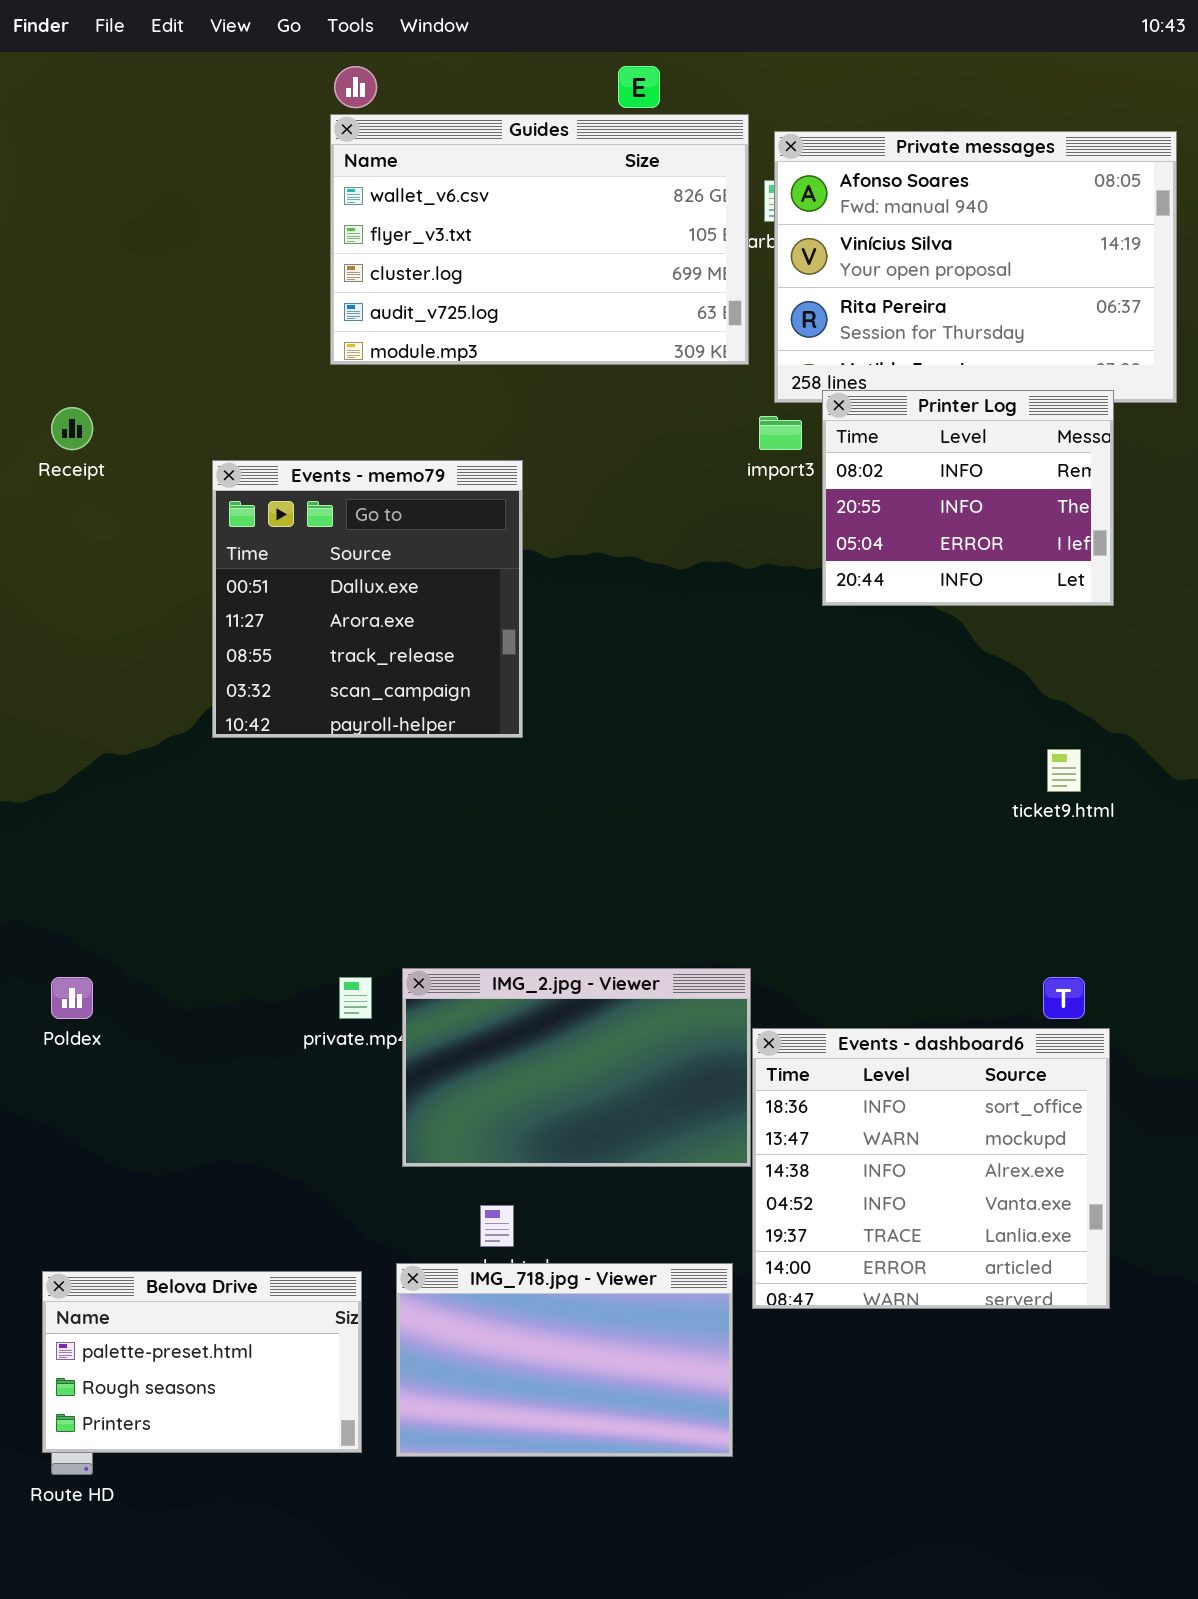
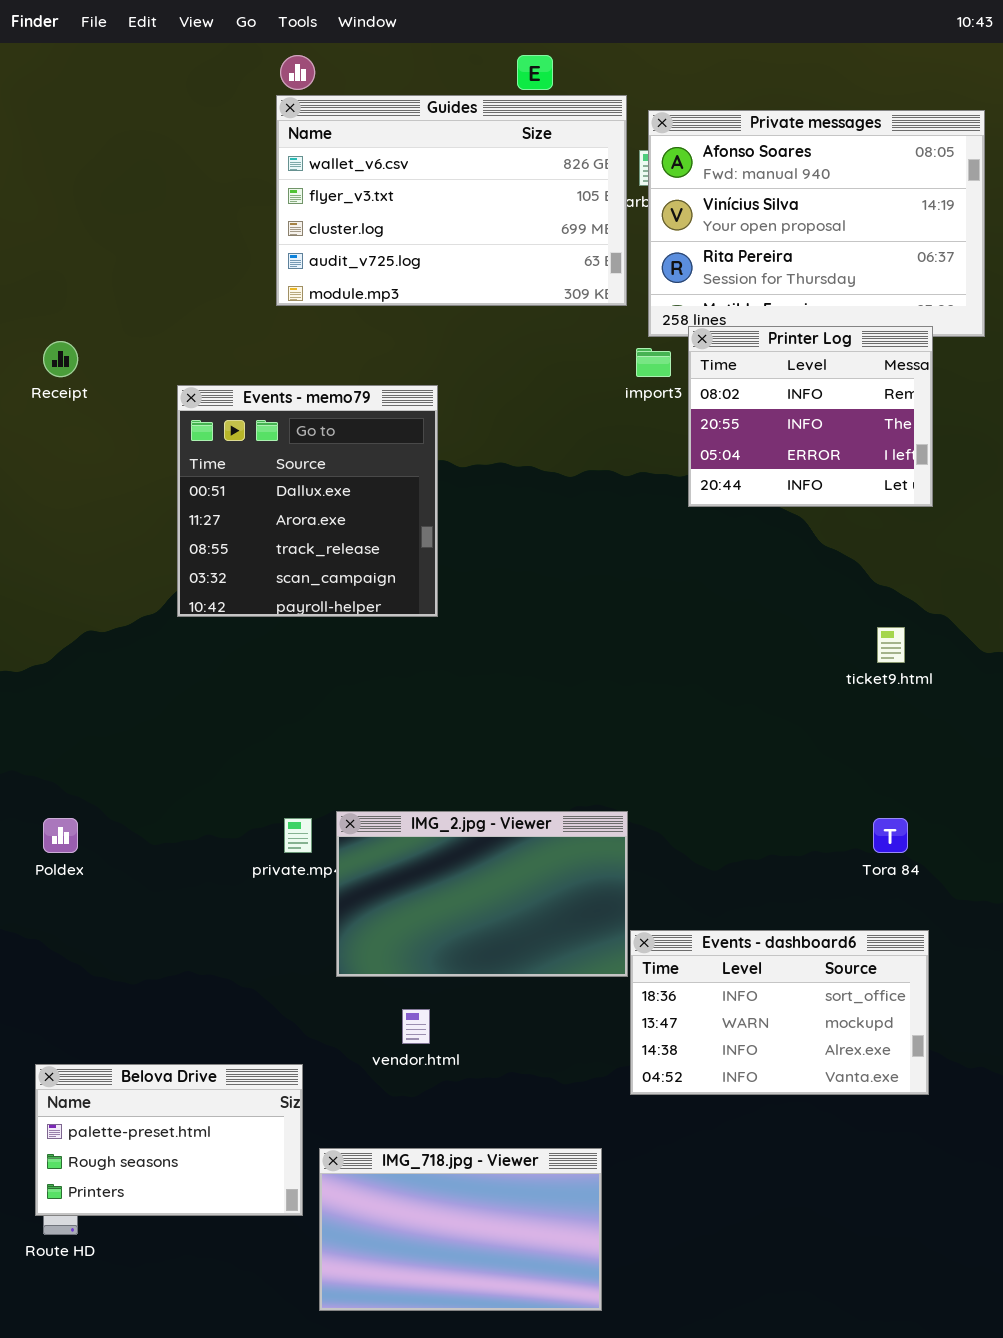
Events - dashboard6: [752,1028,1110,1309] -> [630,930,929,1095], resized
IMG_718.jpg - Viewer: [396,1263,733,1457] -> [319,1148,602,1311], moved

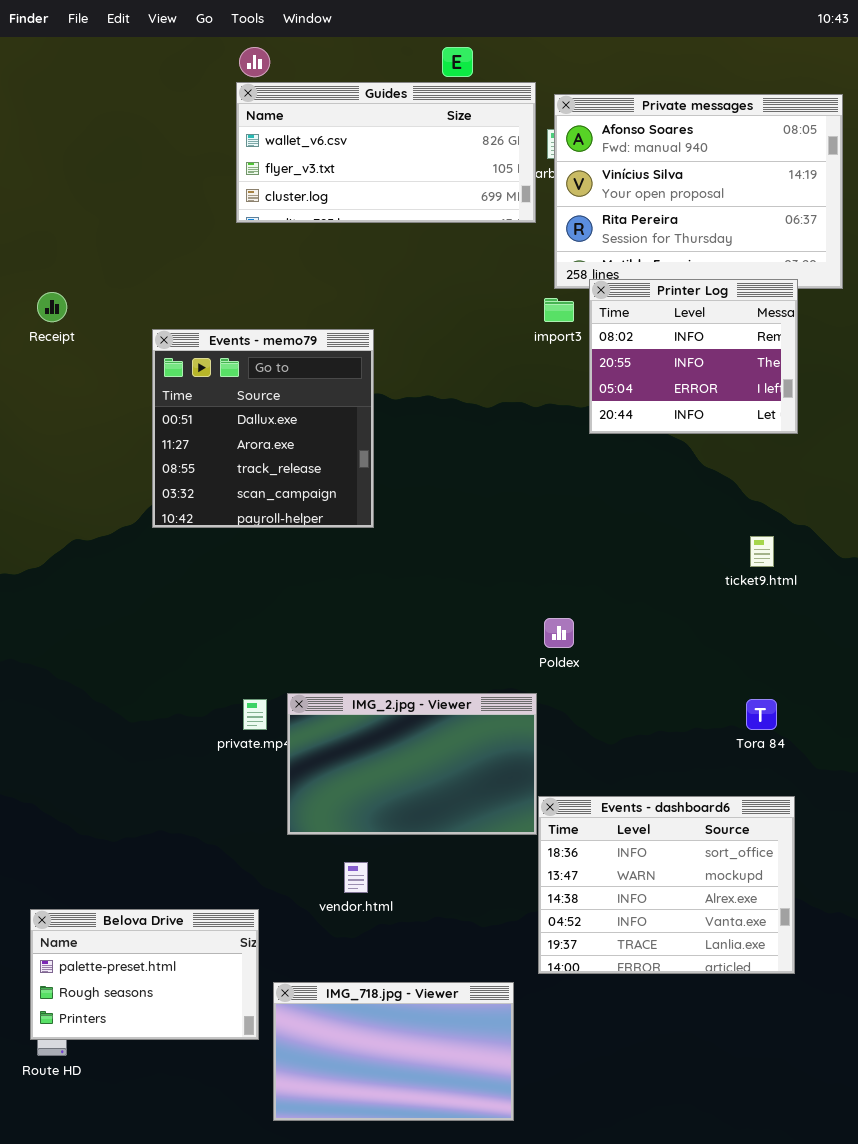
Guides: [276,95,627,306] -> [236,82,536,223], resized
Poldex: [43,818,78,853] -> [544,618,574,648], moved
Events - dashboard6: [630,930,929,1095] -> [538,796,795,974], resized

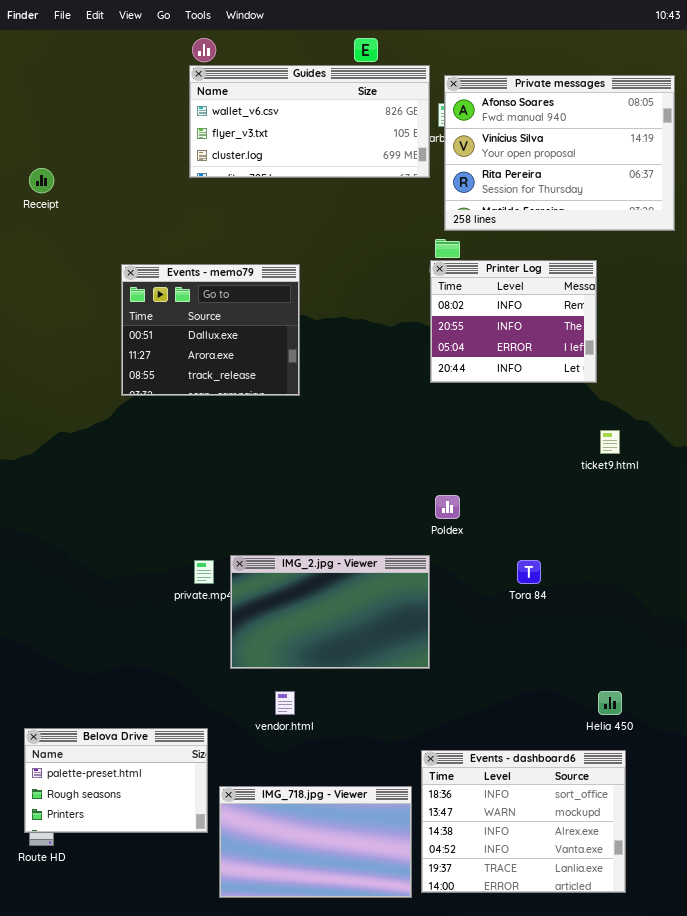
Printer Log: [589,279,798,434] -> [430,260,597,383], moved
Receipt: [37,292,67,322] -> [29,168,54,193], moved
Events - memo79: [152,329,374,528] -> [121,264,300,396], resized
Tora 84: [746,699,777,730] -> [517,560,541,584], moved
Events - dashboard6: [538,796,795,974] -> [421,750,626,893], moved

